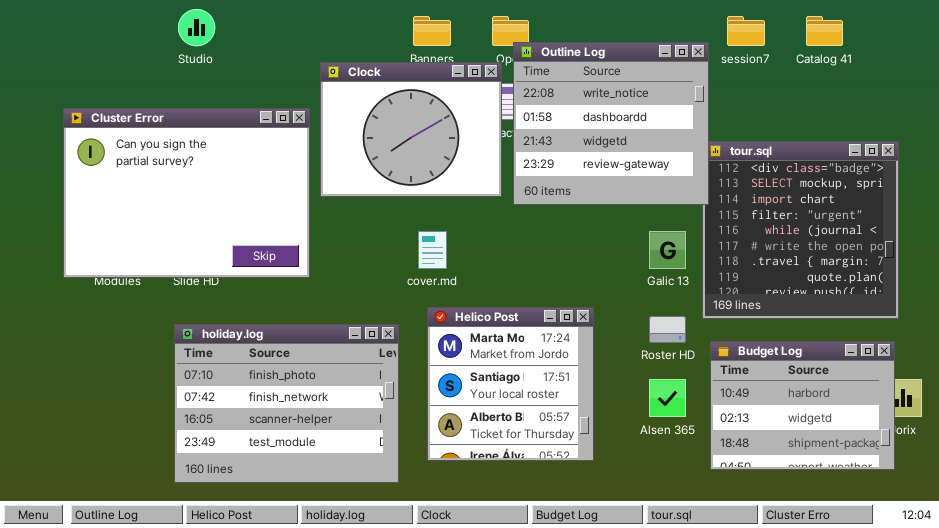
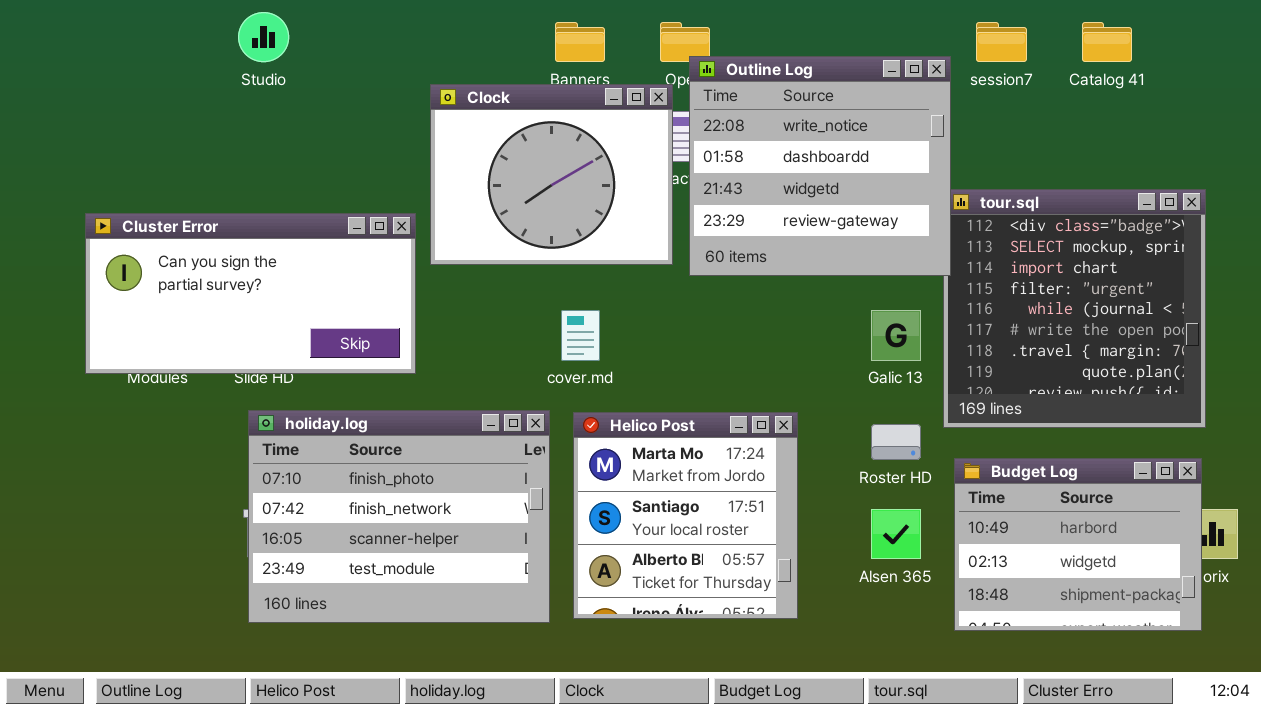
Cluster Error: [63,108,310,278] -> [85,213,416,374], resized
holiday.log: [174,324,399,483] -> [248,410,550,623], moved

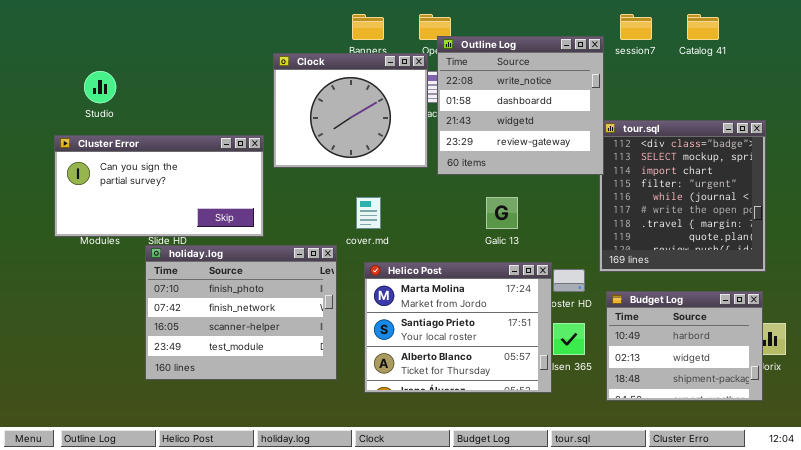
Studio: [238,12,289,62] -> [84,71,116,103], moved
Galic 13: [871,310,921,361] -> [486,197,518,229], moved
holiday.log: [248,410,550,623] -> [145,245,337,380], moved
Helico Post: [573,412,798,619] -> [364,262,552,393], resized

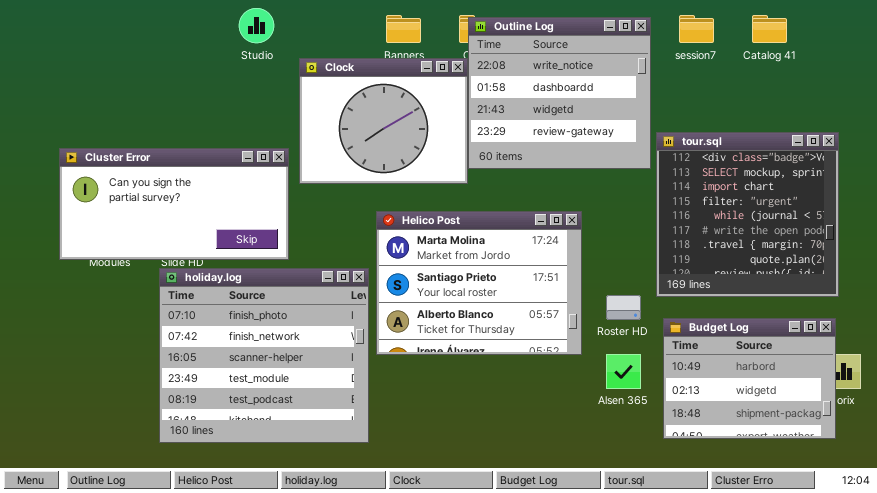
Outline Log: [437,36,604,175] -> [468,17,651,169], moved
Studio: [84,71,116,103] -> [239,8,274,43], moved
holiday.log: [145,245,337,380] -> [159,268,369,443], resized
Helico Post: [364,262,552,393] -> [376,211,582,355], moved

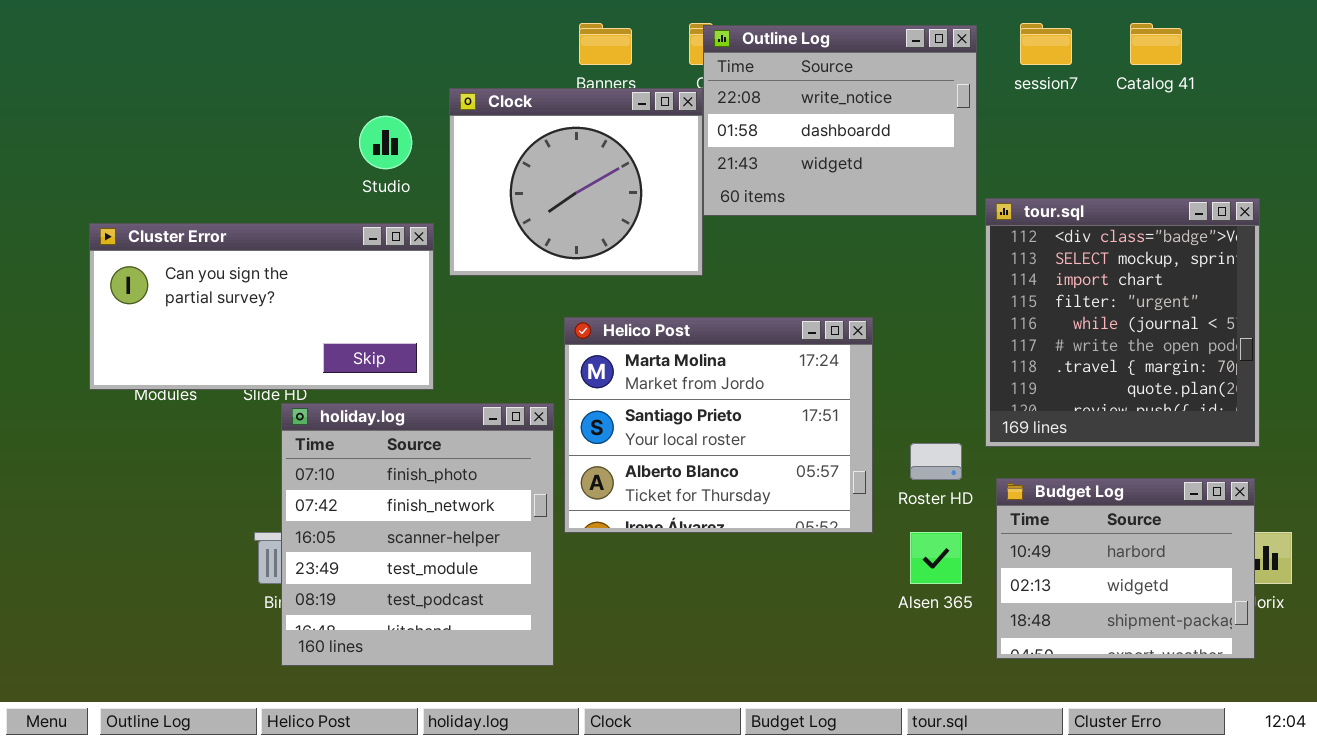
Studio: [239,8,274,43] -> [359,116,412,169], moved
Outline Log: [468,17,651,169] -> [703,25,977,216], resized
holiday.log: [159,268,369,443] -> [281,403,554,666], resized

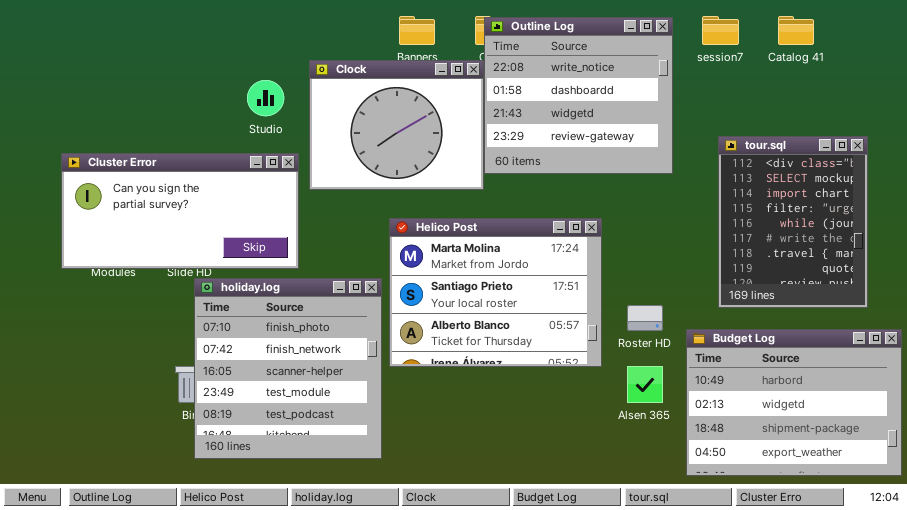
Outline Log: [703,25,977,216] -> [484,17,673,174], resized
tour.sql: [985,198,1260,447] -> [718,136,868,308], resized
Budget Log: [996,478,1255,659] -> [686,329,902,476], resized

